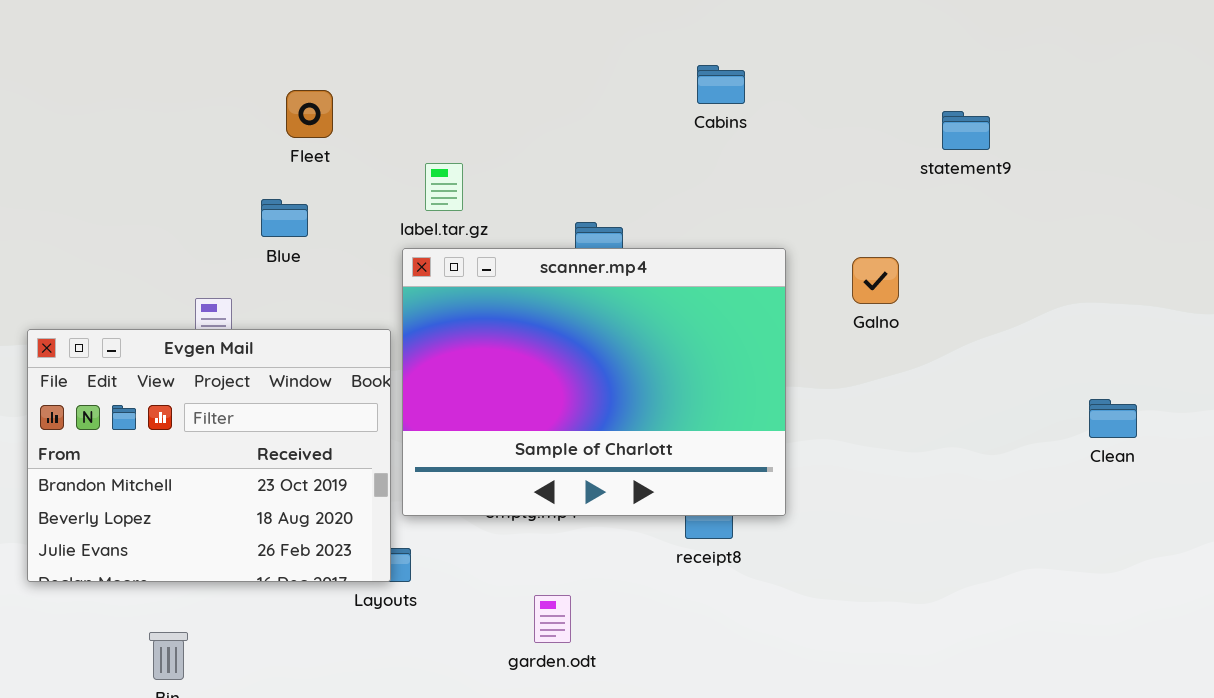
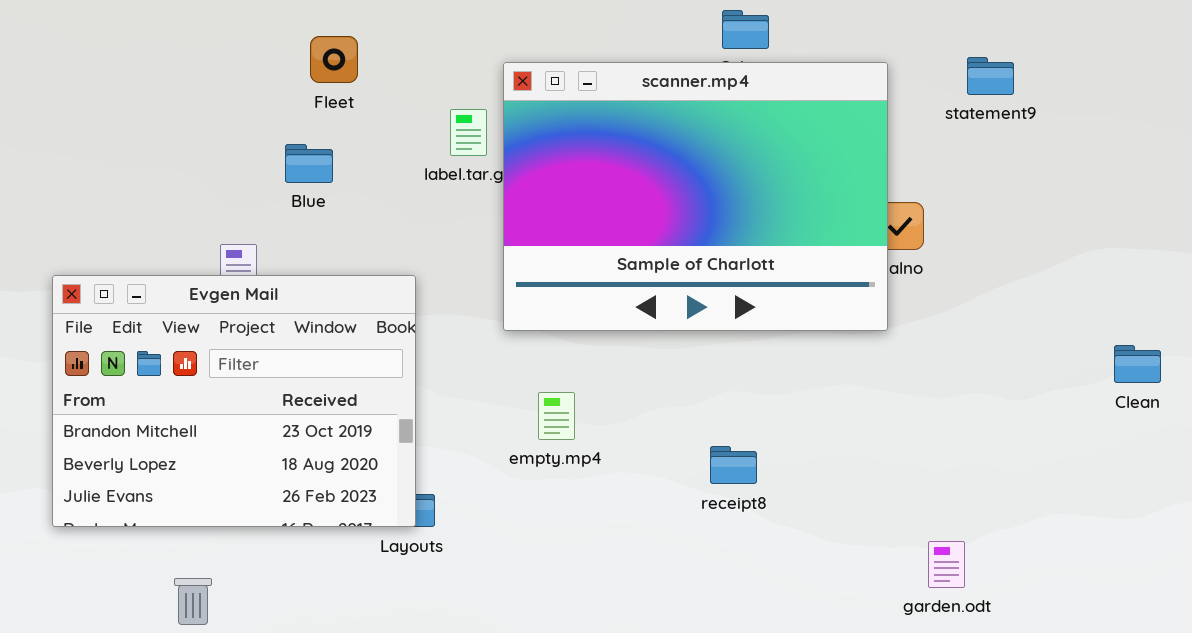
scanner.mp4: [402,248,786,516] -> [503,62,888,331], moved
garden.odt: [534,595,571,643] -> [928,541,965,588], moved

